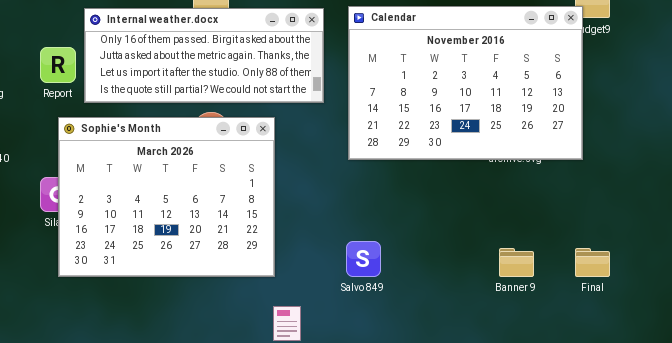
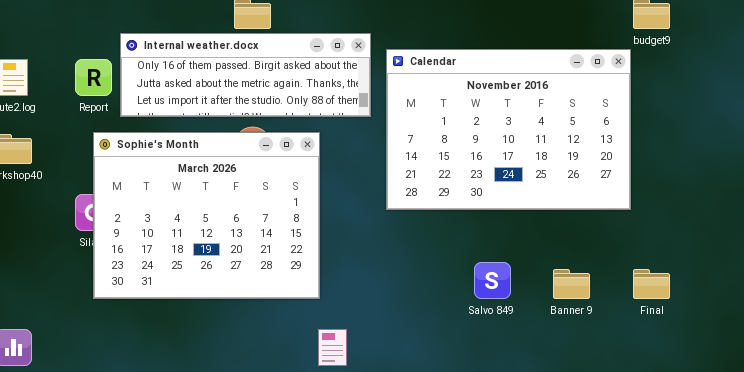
Calendar: [348,6,583,160] -> [386,49,631,210], moved
Internal weather.docx: [84,8,324,103] -> [120,33,371,117], resized
Salvo 849: [346,241,381,277] -> [474,262,511,299], moved

